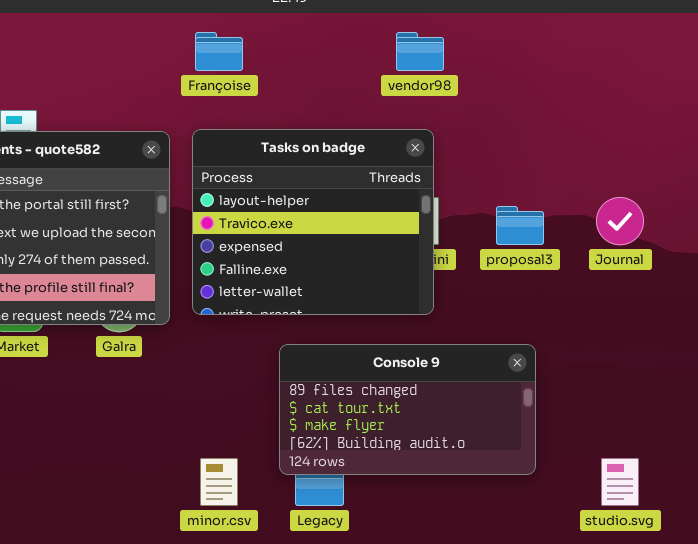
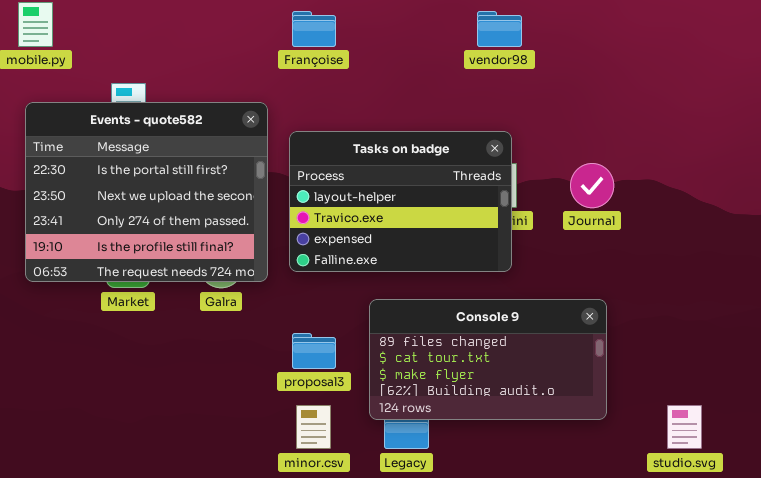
Tasks on badge: [192,129,434,315] -> [289,131,512,272], resized
Journal: [596,197,644,245] -> [570,163,614,208], moved
proposal3: [496,206,544,245] -> [292,333,336,369], moved

